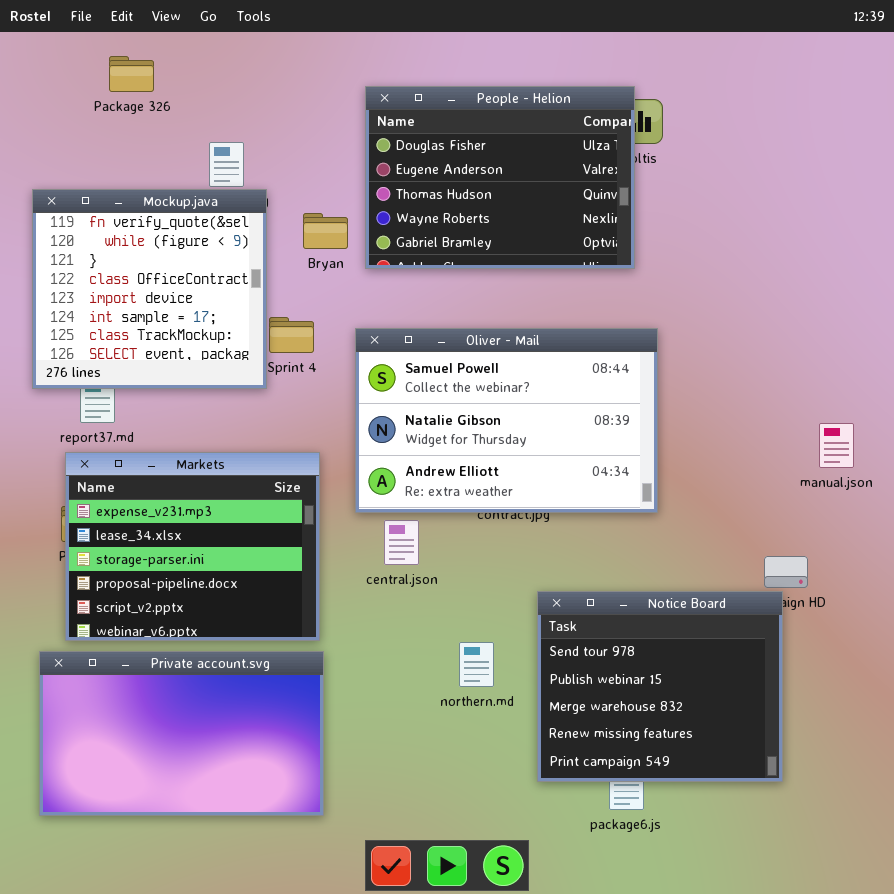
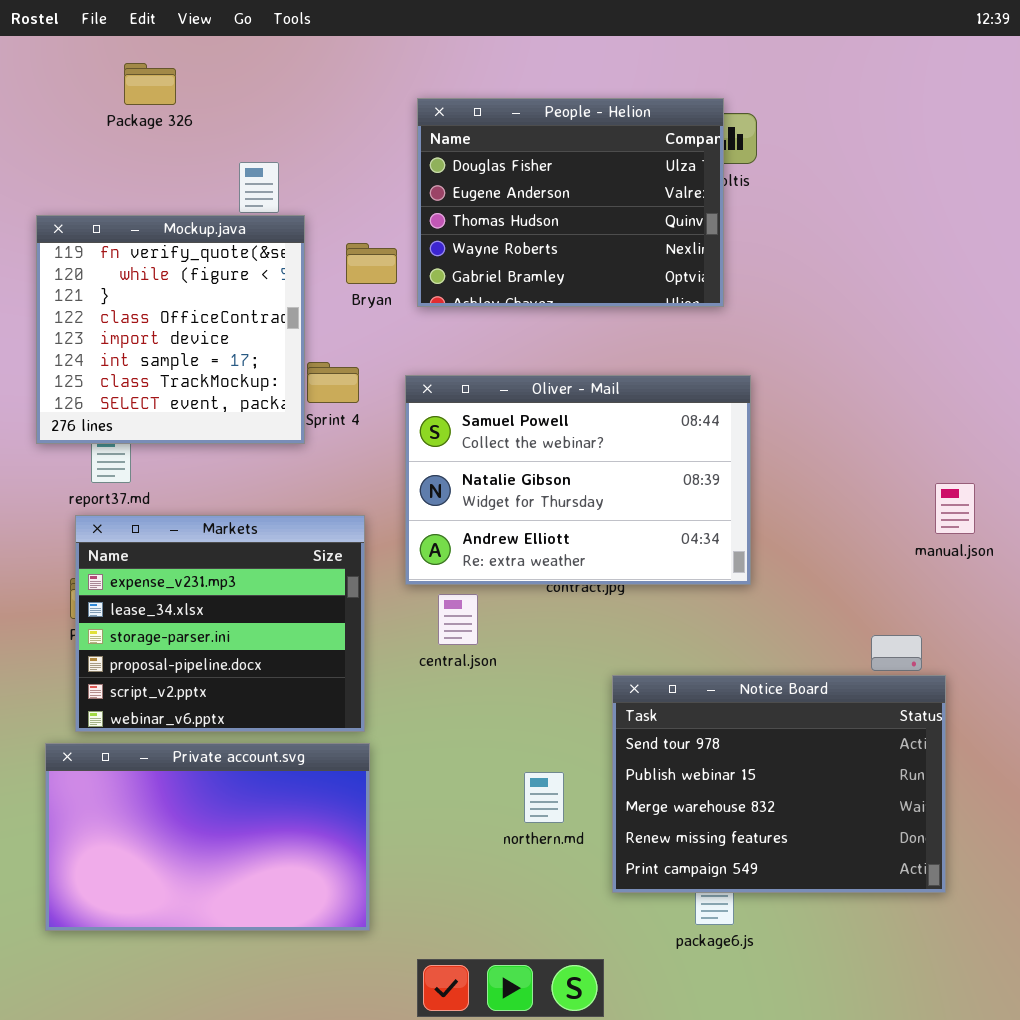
Notice Board: [537,591,783,782] -> [612,675,946,893], resized
northern.md: [459,642,494,687] -> [524,772,564,823], moved

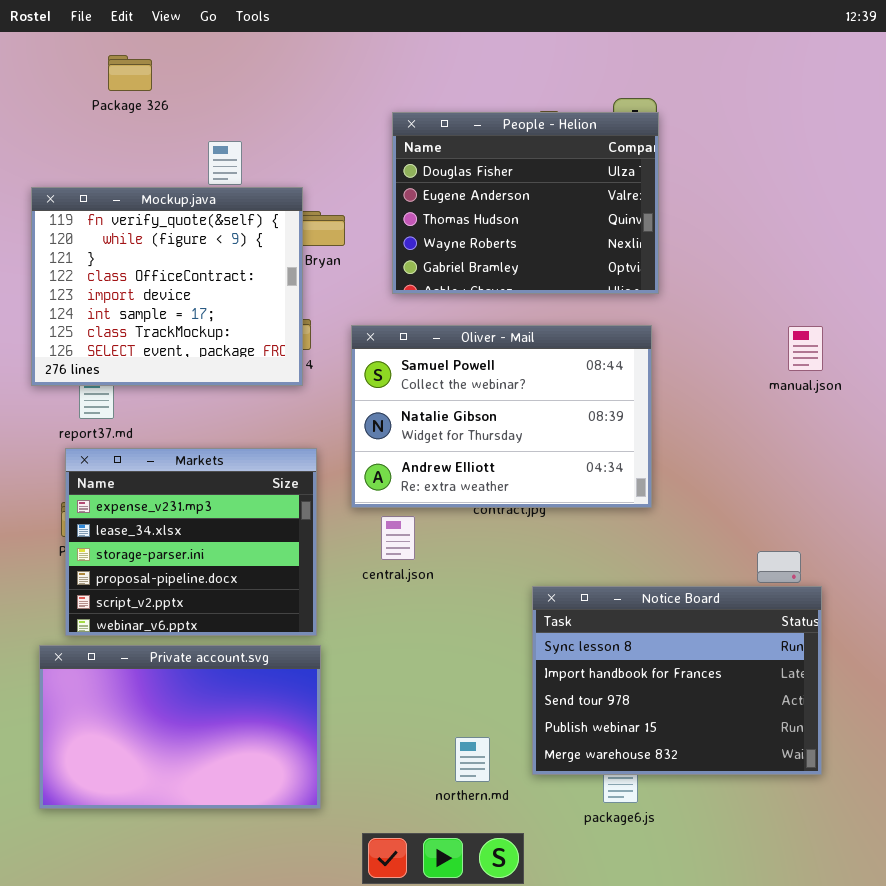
People - Helion: [417,98,724,307] -> [392,112,659,294], moved
Mockup.java: [36,215,305,444] -> [31,187,303,386], resized
manual.json: [935,483,975,534] -> [788,326,823,371], moved
Notice Board: [612,675,946,893] -> [532,586,822,775], scrolled up 2 rows
northern.md: [524,772,564,823] -> [455,737,490,782], moved

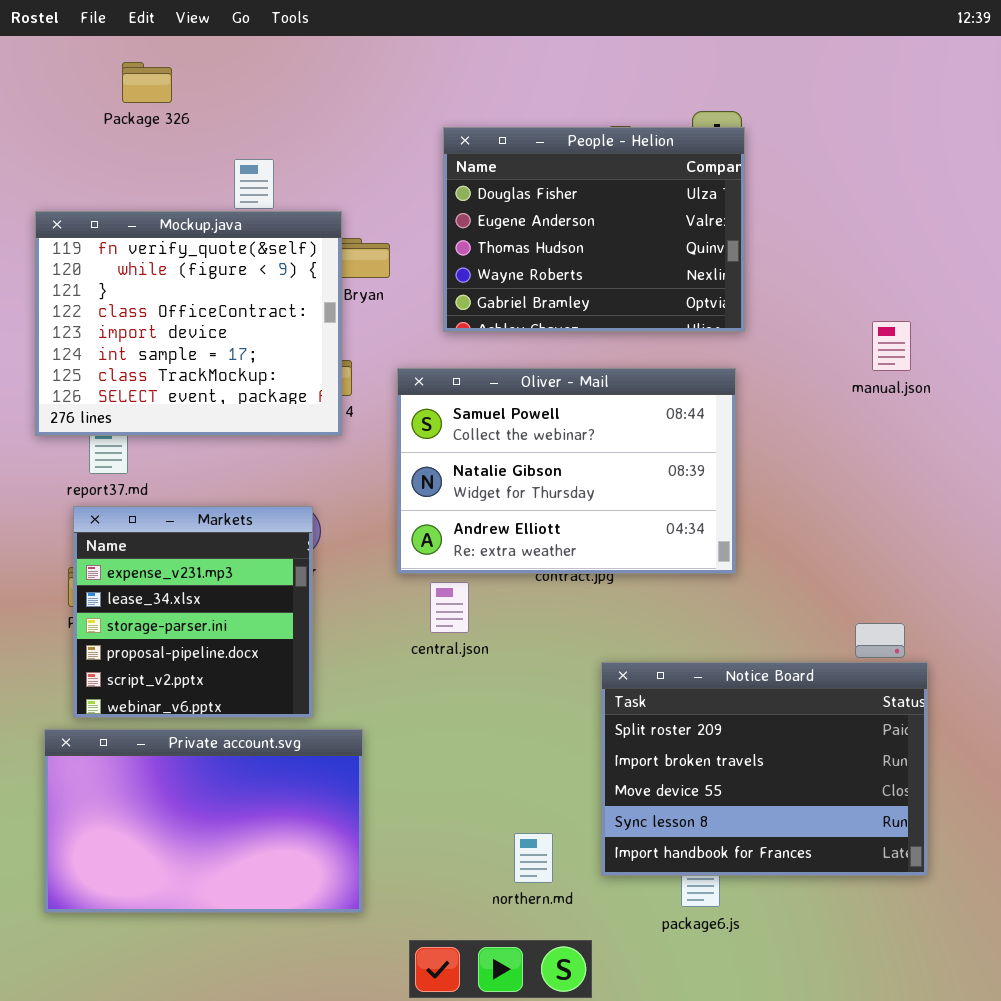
manual.json: [788,326,823,371] -> [872,321,911,371], moved
Markets: [65,448,317,636] -> [73,506,313,718], resized
Notice Board: [532,586,822,775] -> [601,662,928,876], scrolled up 3 rows

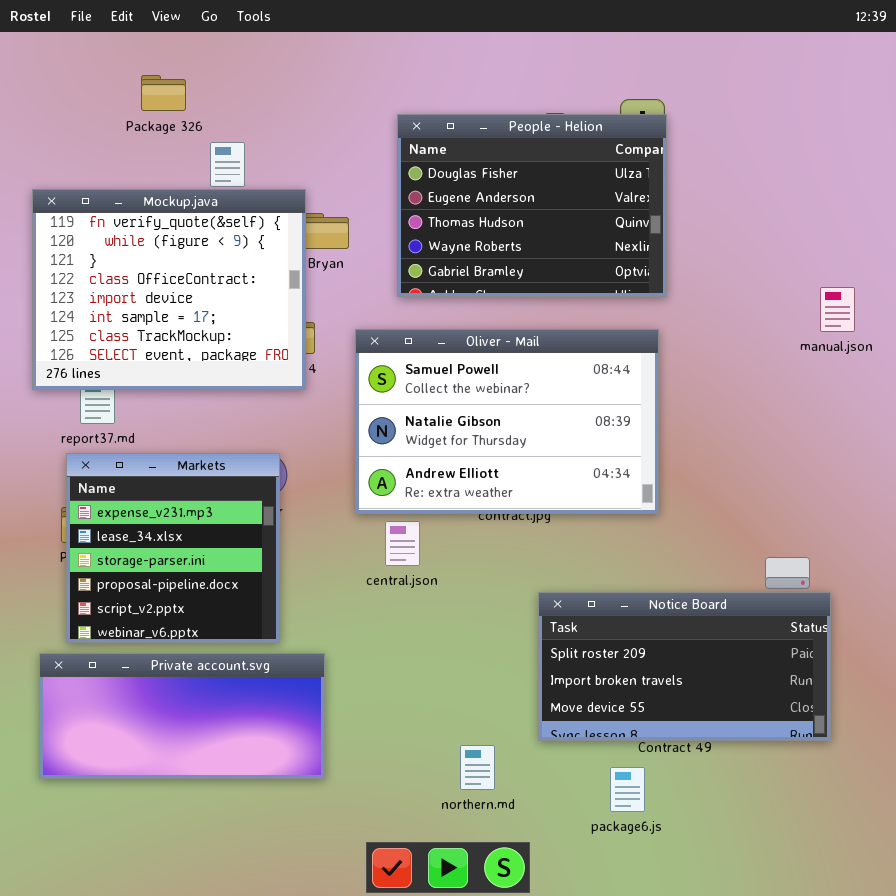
Package 326: [122,62,172,103] -> [141,75,186,111], moved
manual.json: [872,321,911,371] -> [820,287,855,332], moved
Notice Board: [601,662,928,876] -> [538,592,831,741], resized
Private account.svg: [44,729,363,913] -> [39,653,325,779], resized

